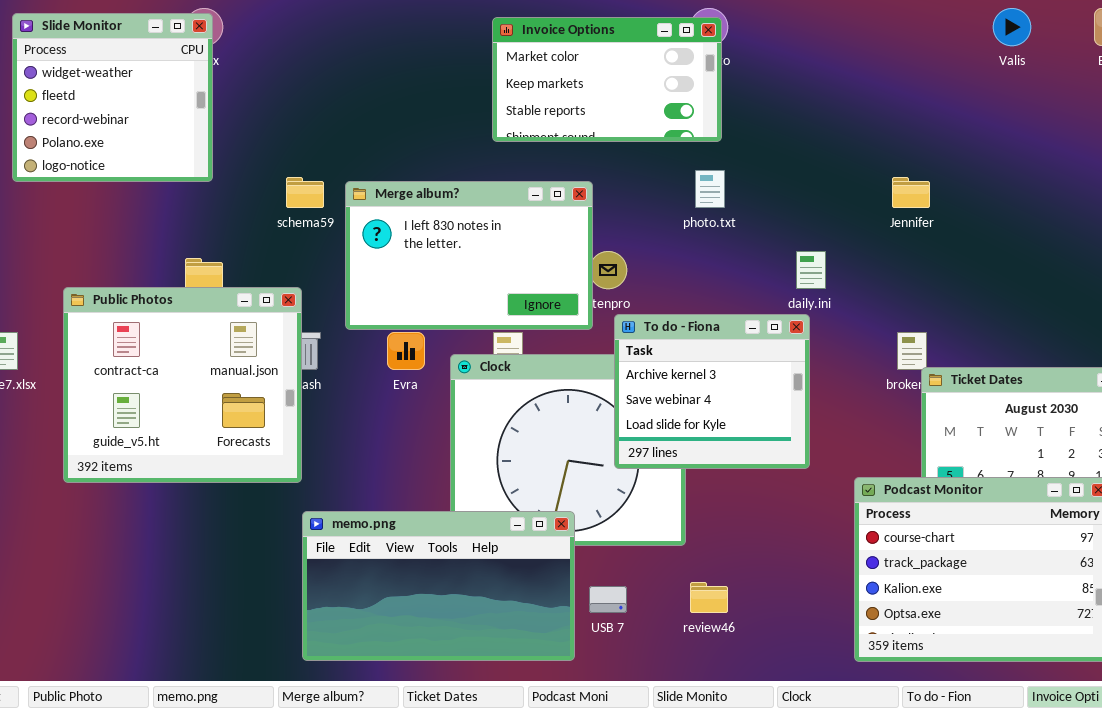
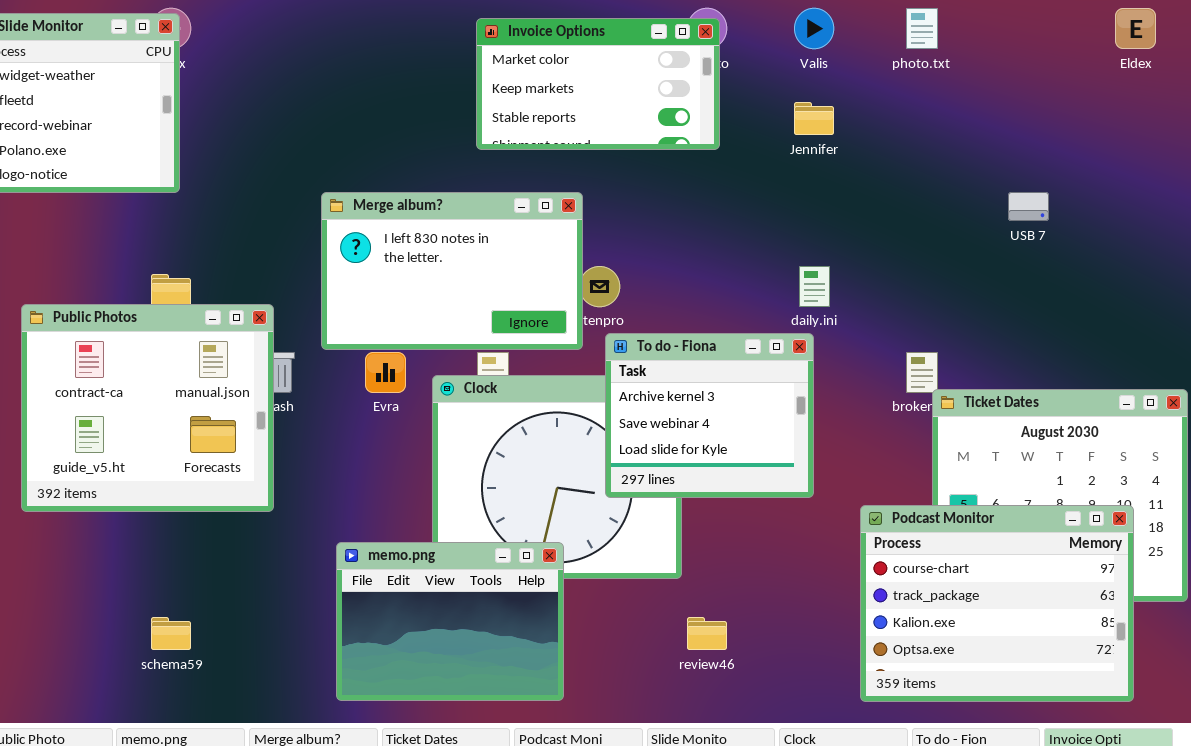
Valis: [993,8,1031,46] -> [794,8,834,49], moved
photo.txt: [695,170,725,208] -> [906,8,938,49], moved
schema59: [286,177,324,208] -> [151,617,191,650], moved
Jennifer: [892,177,930,208] -> [794,102,834,135], moved
memo.png: [302,511,575,661] -> [336,542,564,701], resized
USB 7: [589,586,627,613] -> [1008,192,1049,221], moved

